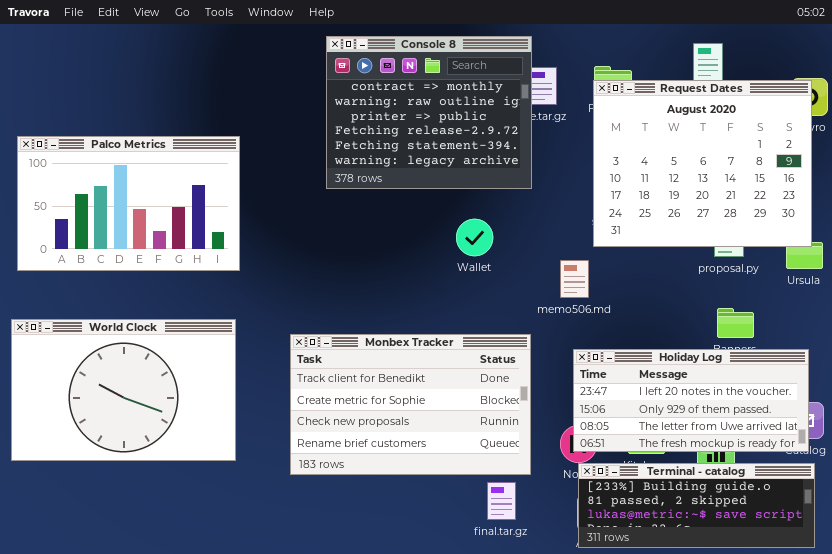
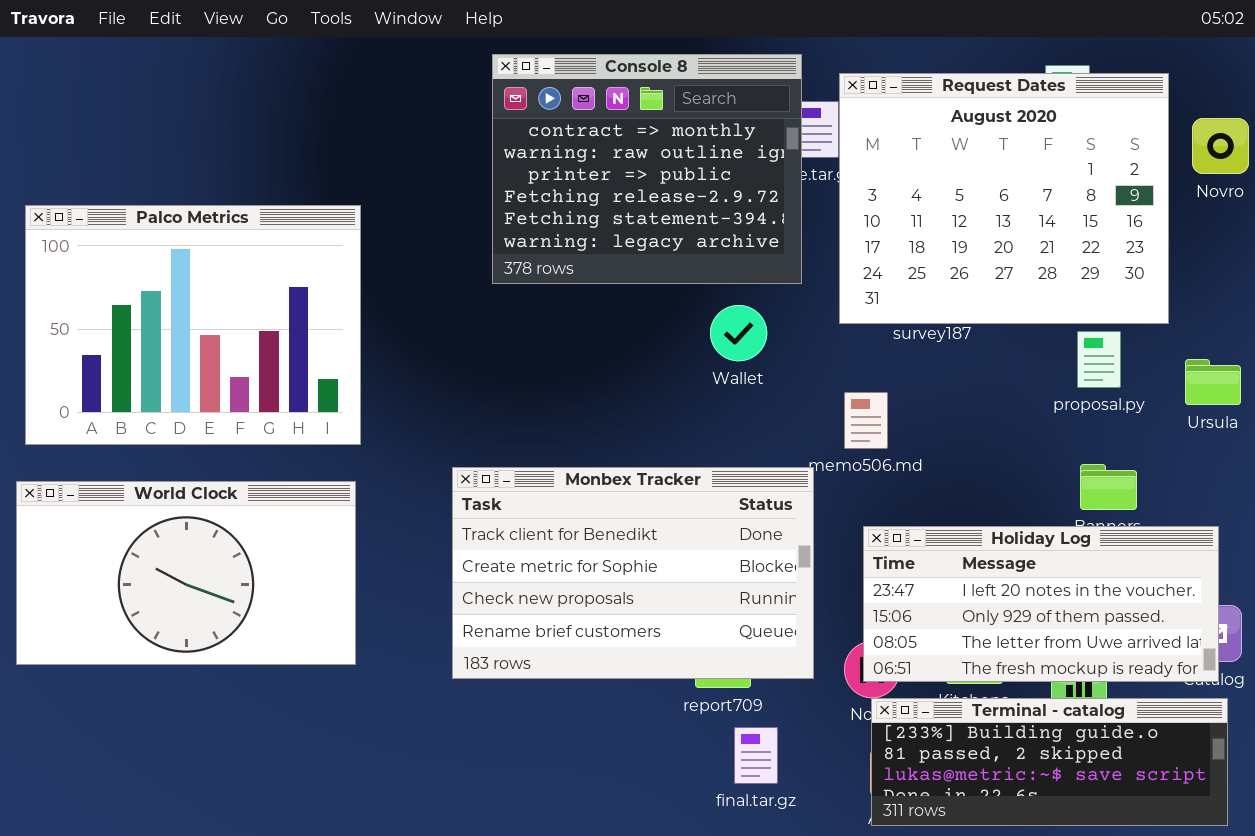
Request Dates: [593,80,812,247] -> [839,73,1169,324], moved
Palco Metrics: [17,136,240,271] -> [25,205,361,445], resized
Wallet: [456,219,493,256] -> [710,305,767,361], moved
World Clock: [11,319,236,461] -> [16,481,356,665], resized
Monbex Tracker: [290,334,531,475] -> [452,467,814,679], moved

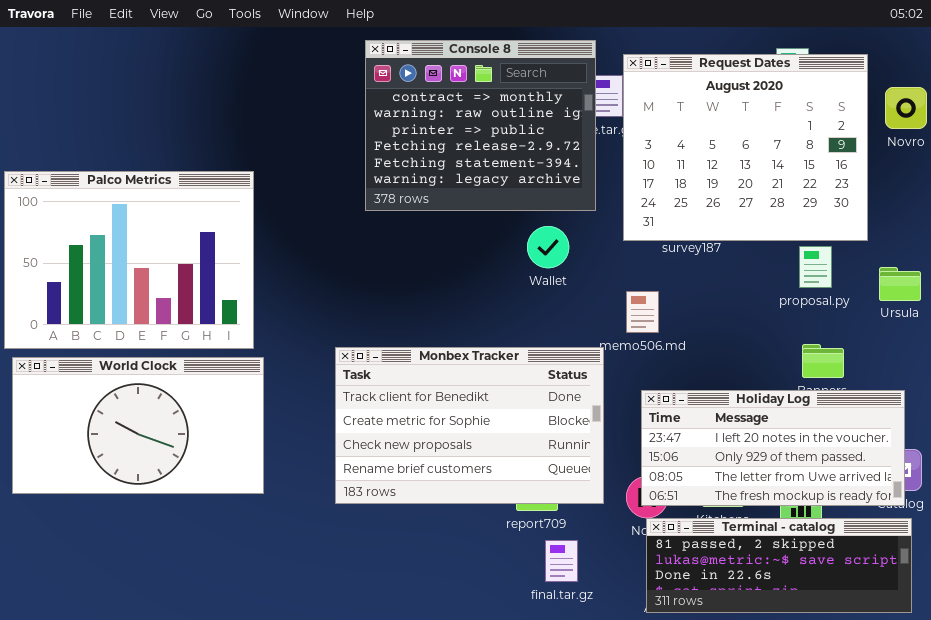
Palco Metrics: [25,205,361,445] -> [4,171,254,349], moved
Terminal - catalog: [871,698,1228,826] -> [646,518,912,613], scrolled down 1 row

